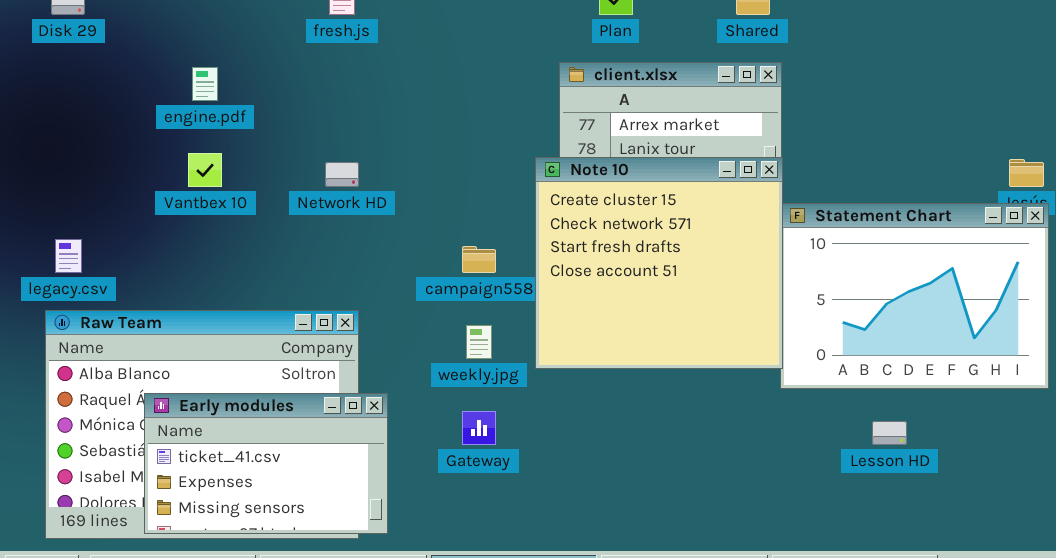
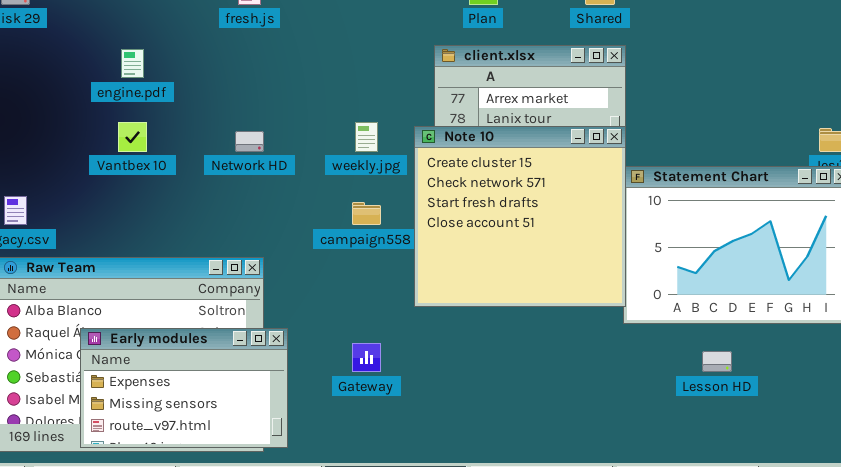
weekly.jpg: [466,325,492,359] -> [355,122,378,152], moved
Early modules: [144,393,388,534] -> [80,328,288,448], scrolled down 1 row

